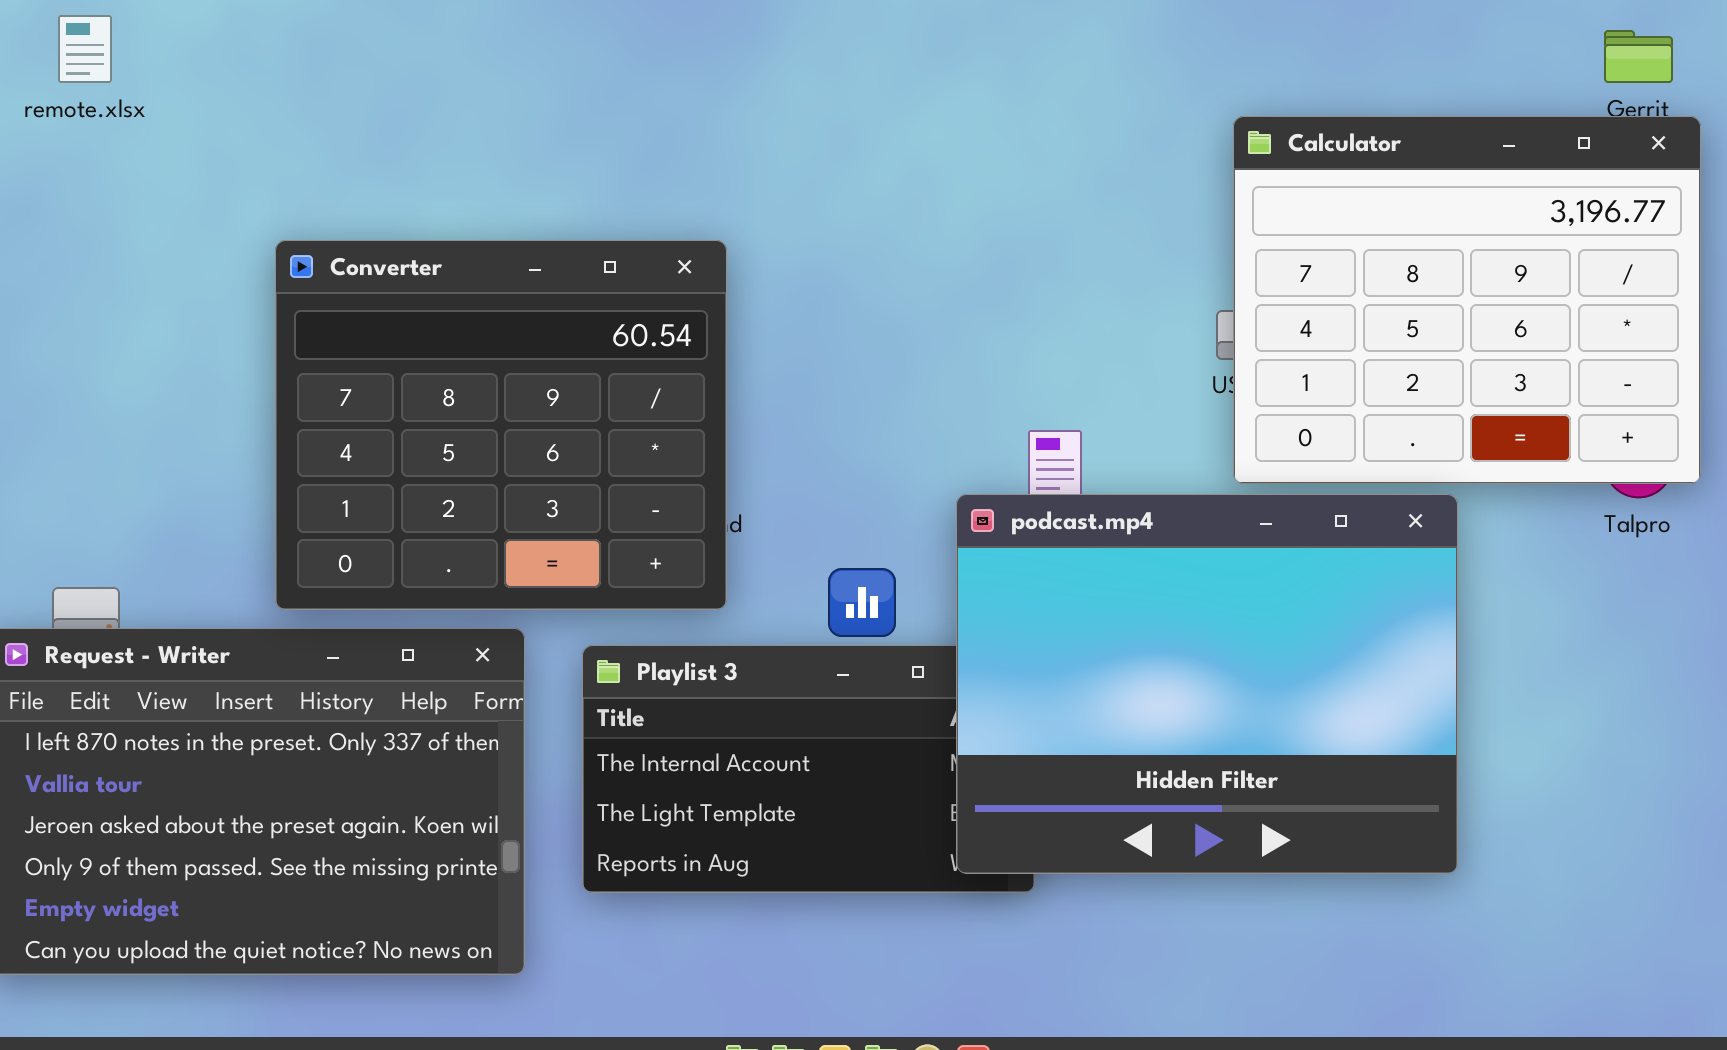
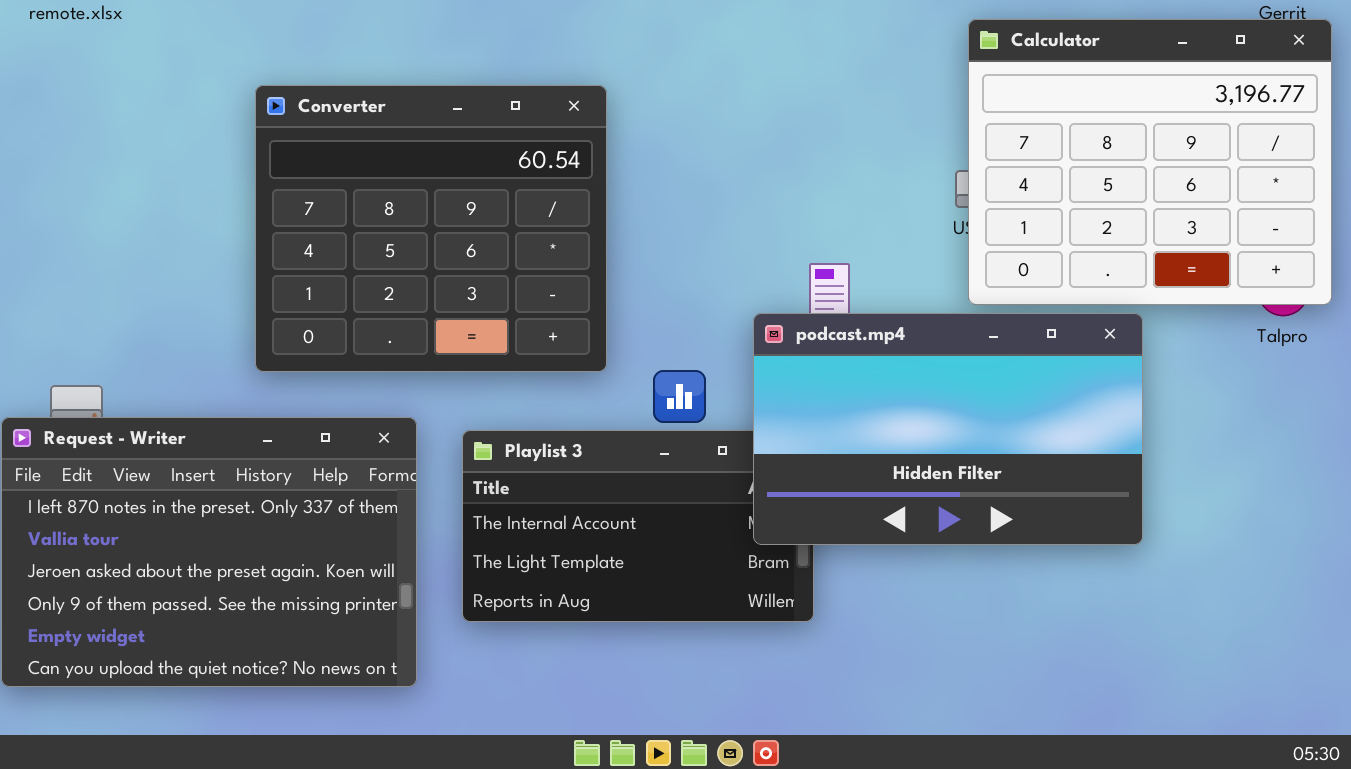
Converter: [275,240,727,610] -> [255,85,607,372], moved
podcast.mp4: [956,494,1458,874] -> [753,313,1143,545], resized

